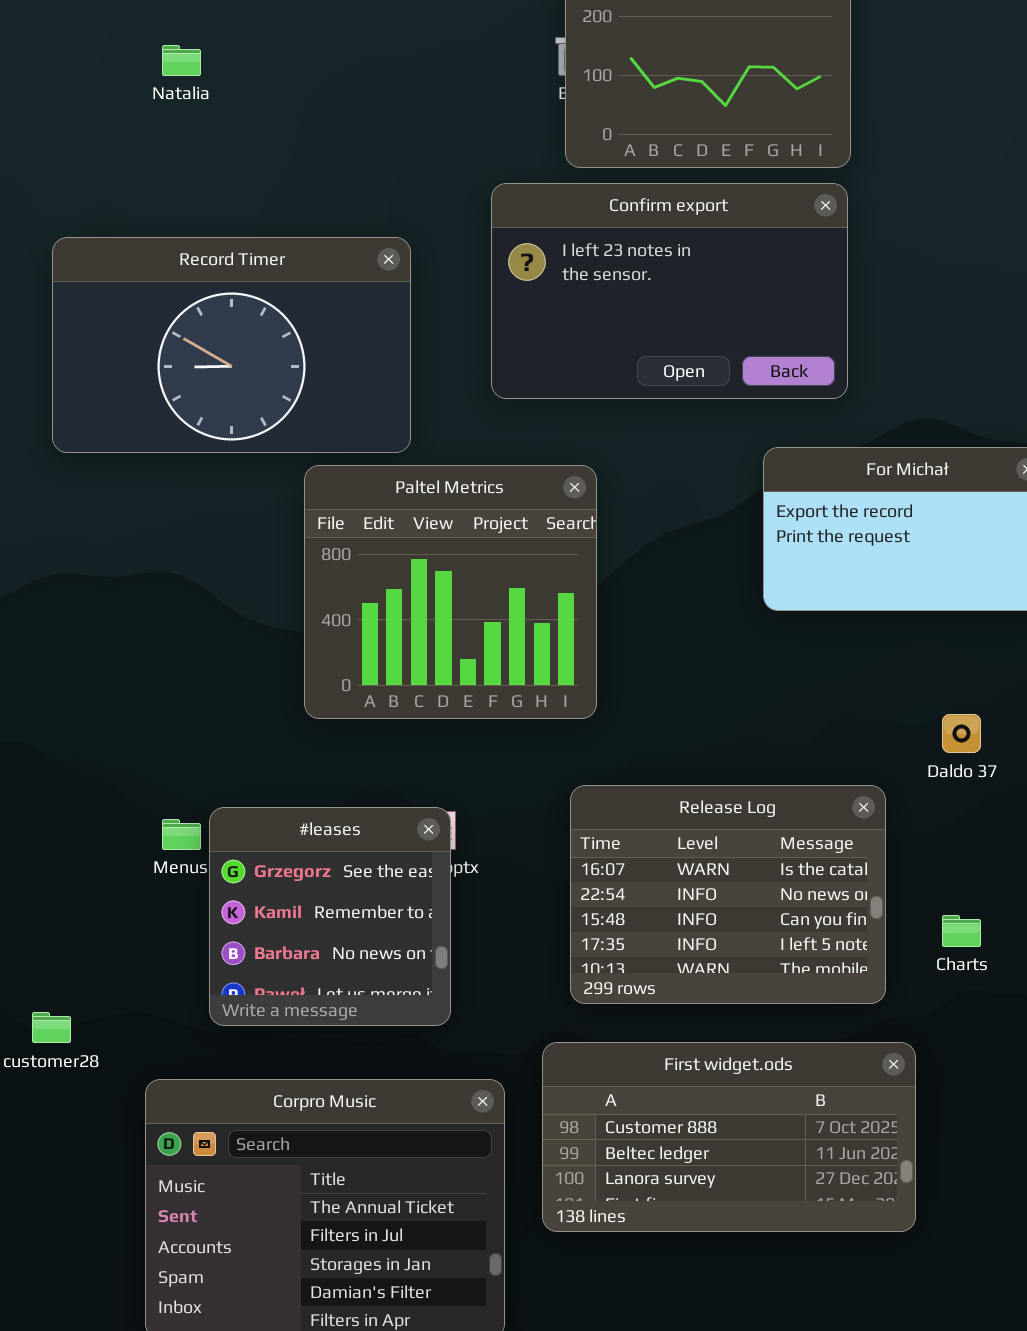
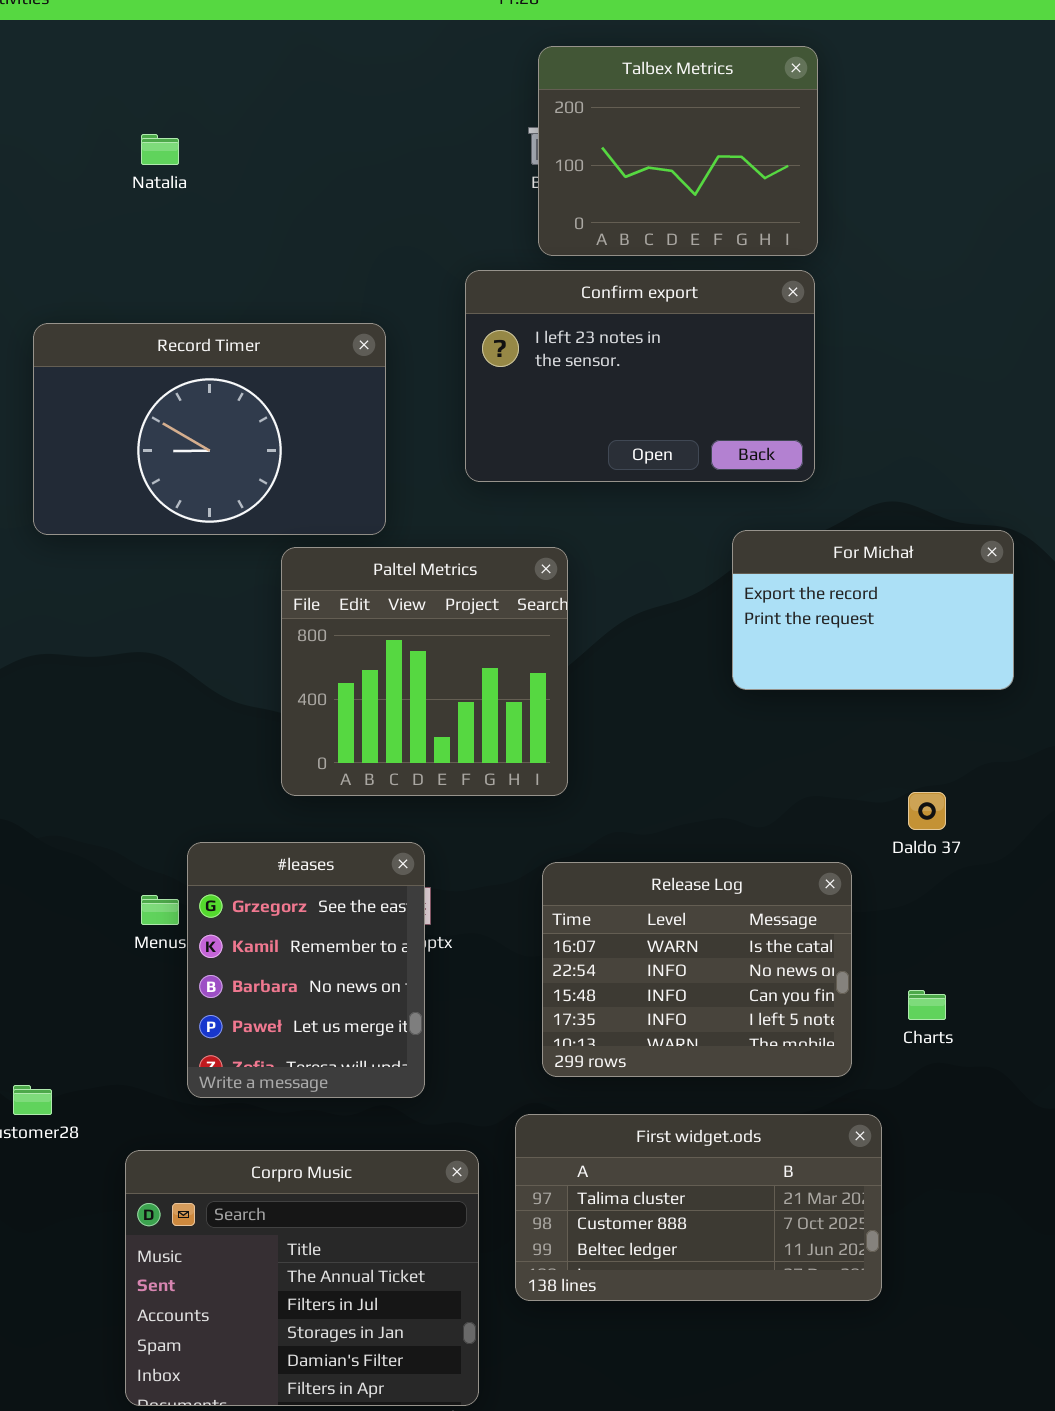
#leases: [209,807,451,1026] -> [187,842,425,1098], resized
First widget.ods: [542,1042,916,1232] -> [515,1114,882,1301], scrolled up 1 row

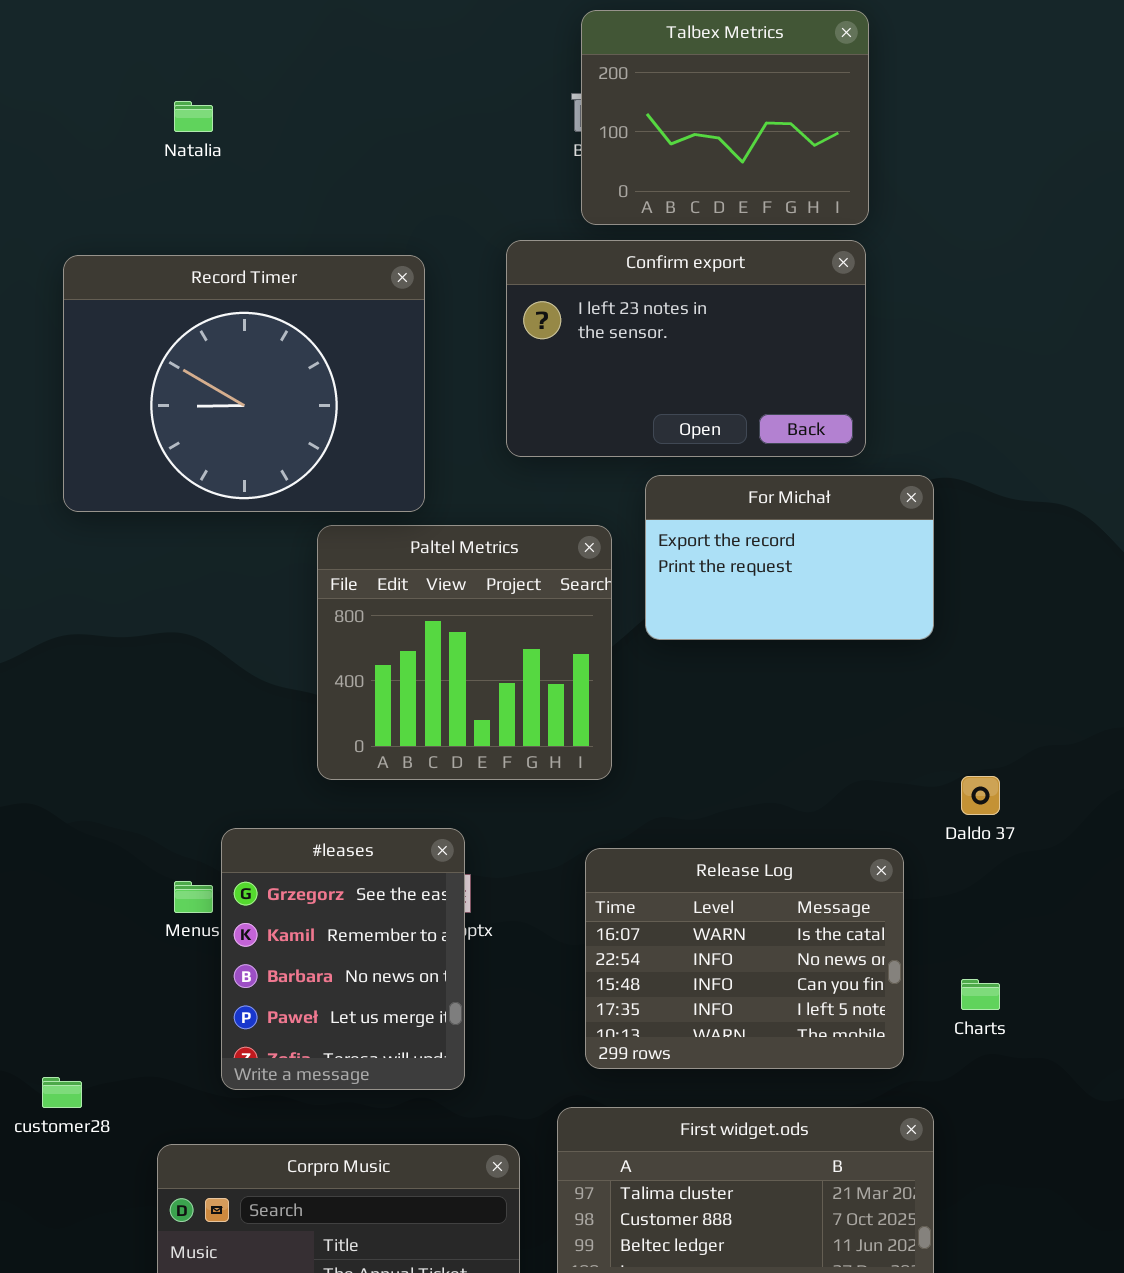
Record Timer: [33,323,386,535] -> [63,255,425,512], resized
For Michał: [732,530,1014,690] -> [645,475,934,640], moved

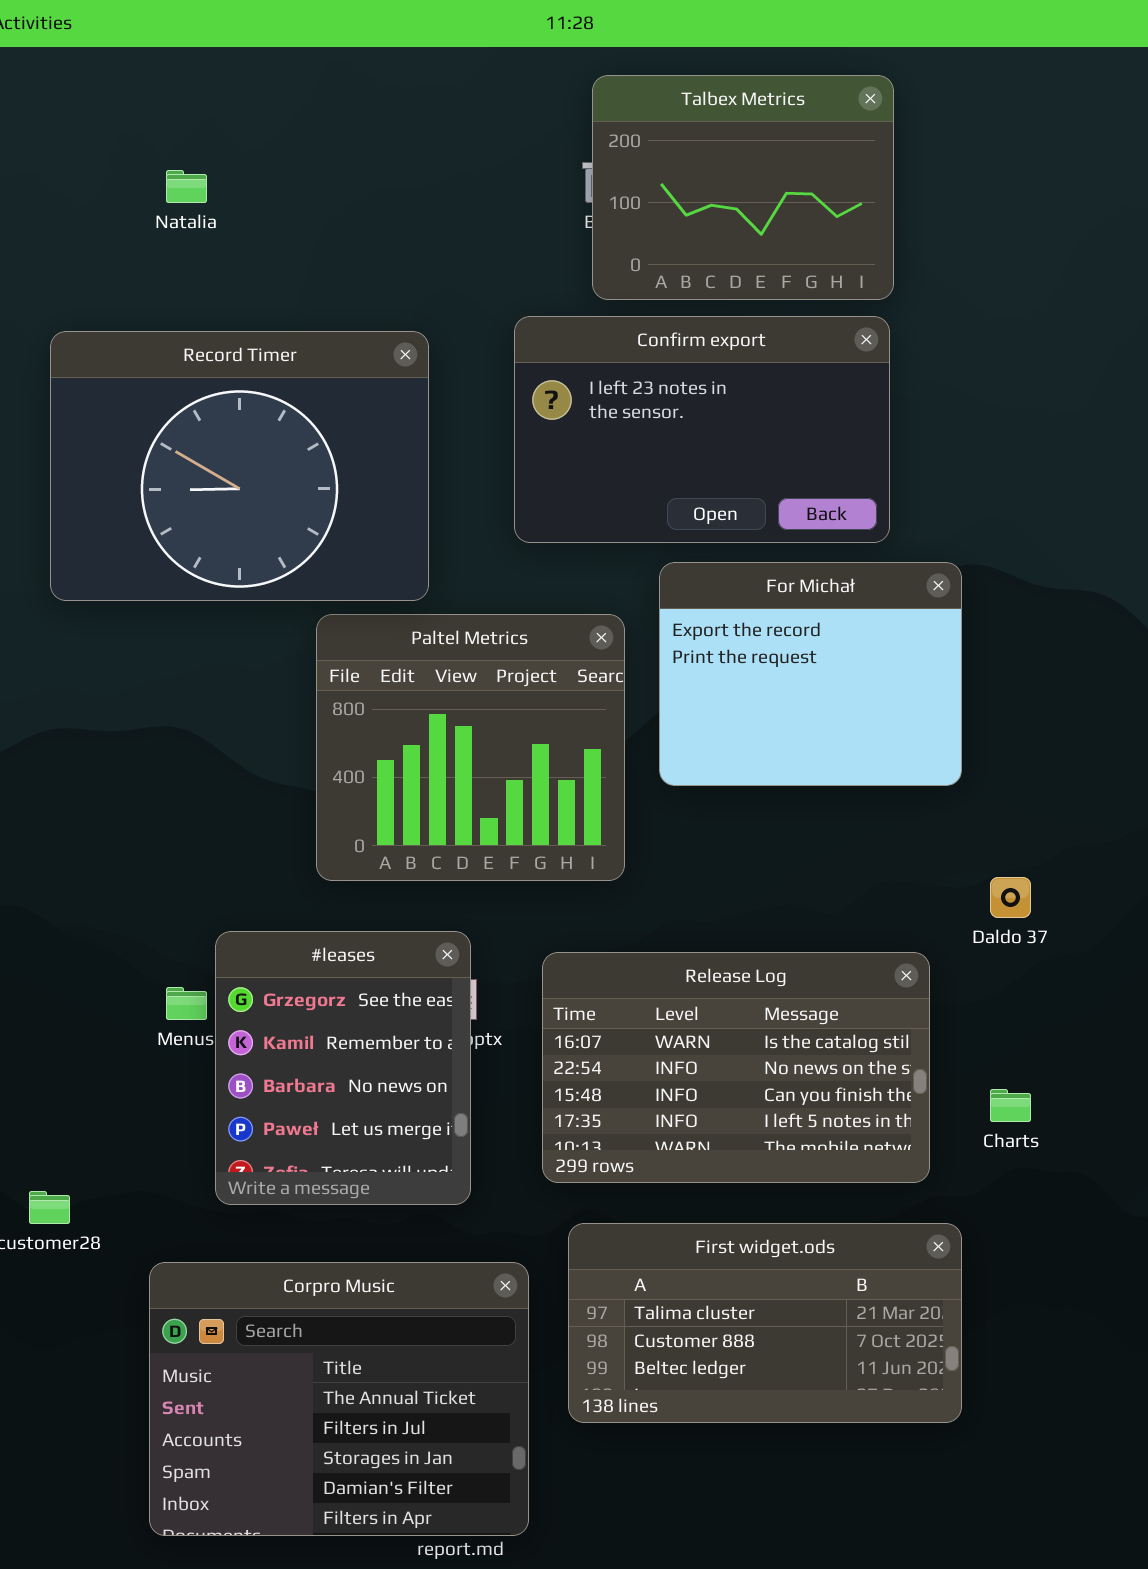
For Michał: [645,475,934,640] -> [659,562,962,786], resized
Release Log: [585,848,904,1069] -> [542,952,930,1183], resized

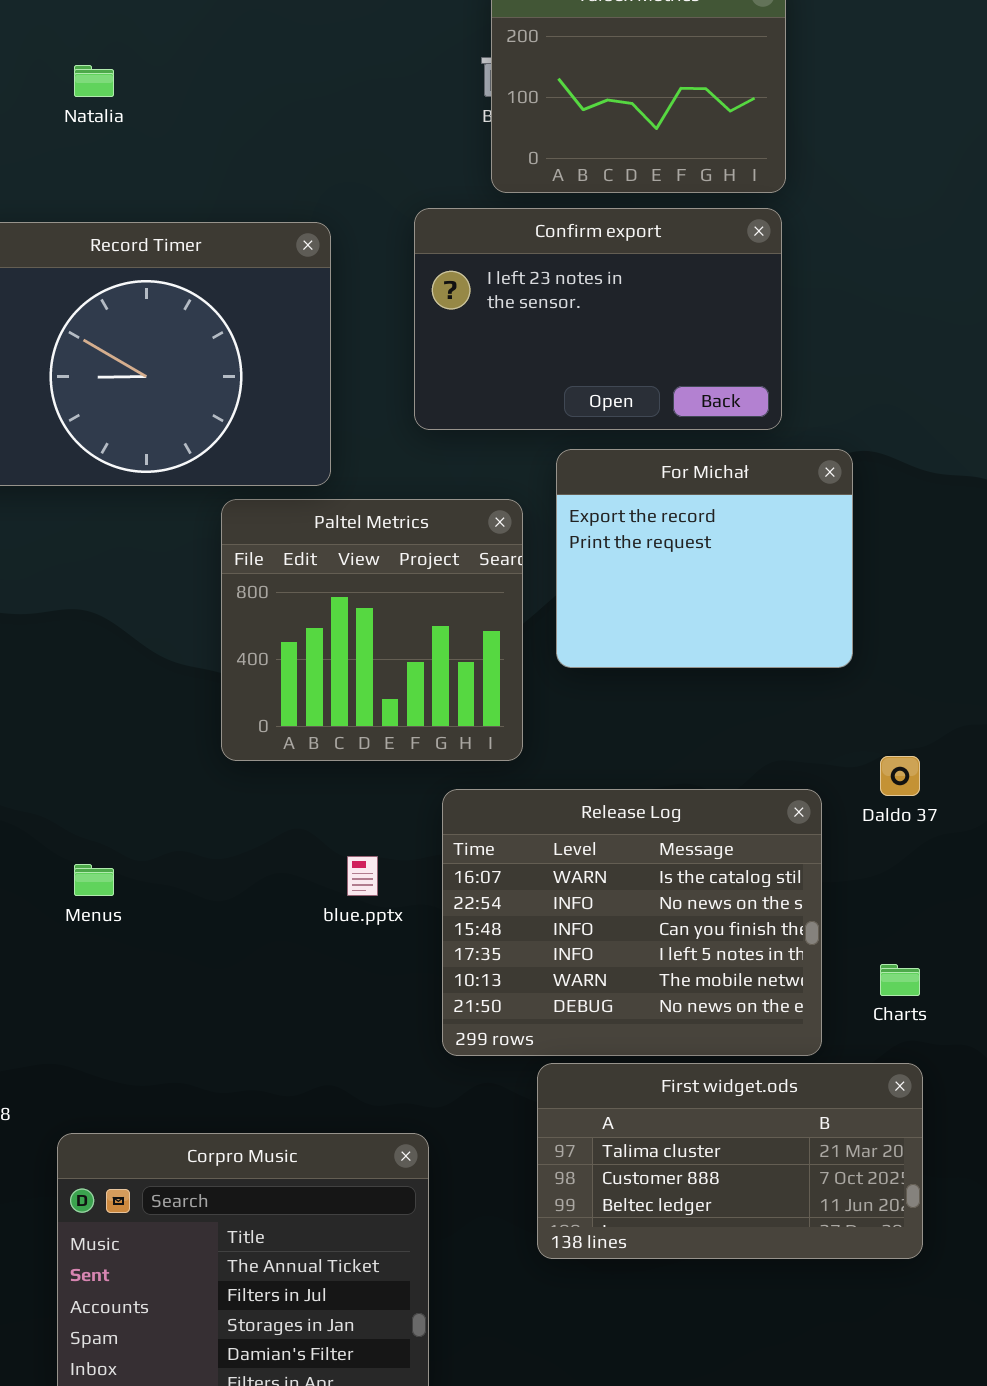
#leases: [215,931,471,1205] -> none, closed
Release Log: [542,952,930,1183] -> [442,789,822,1056], resized
First widget.ods: [568,1223,962,1423] -> [537,1063,923,1259], moved

